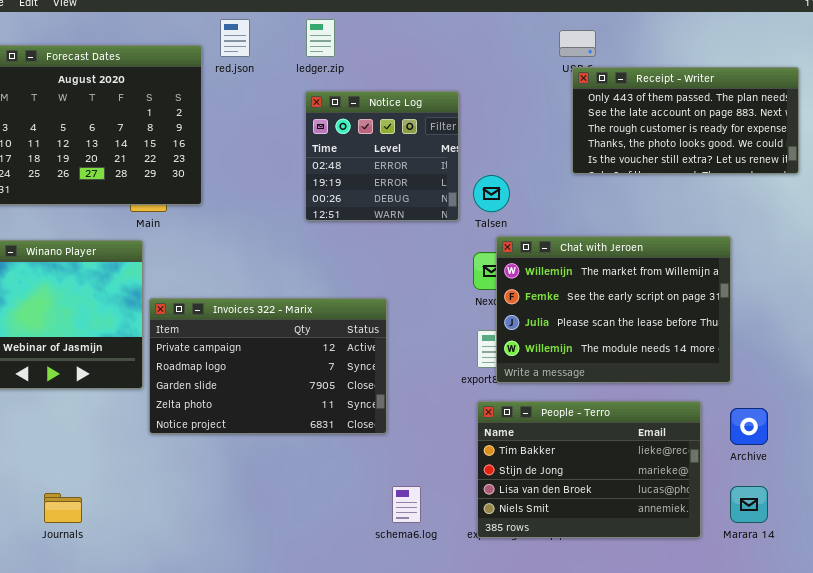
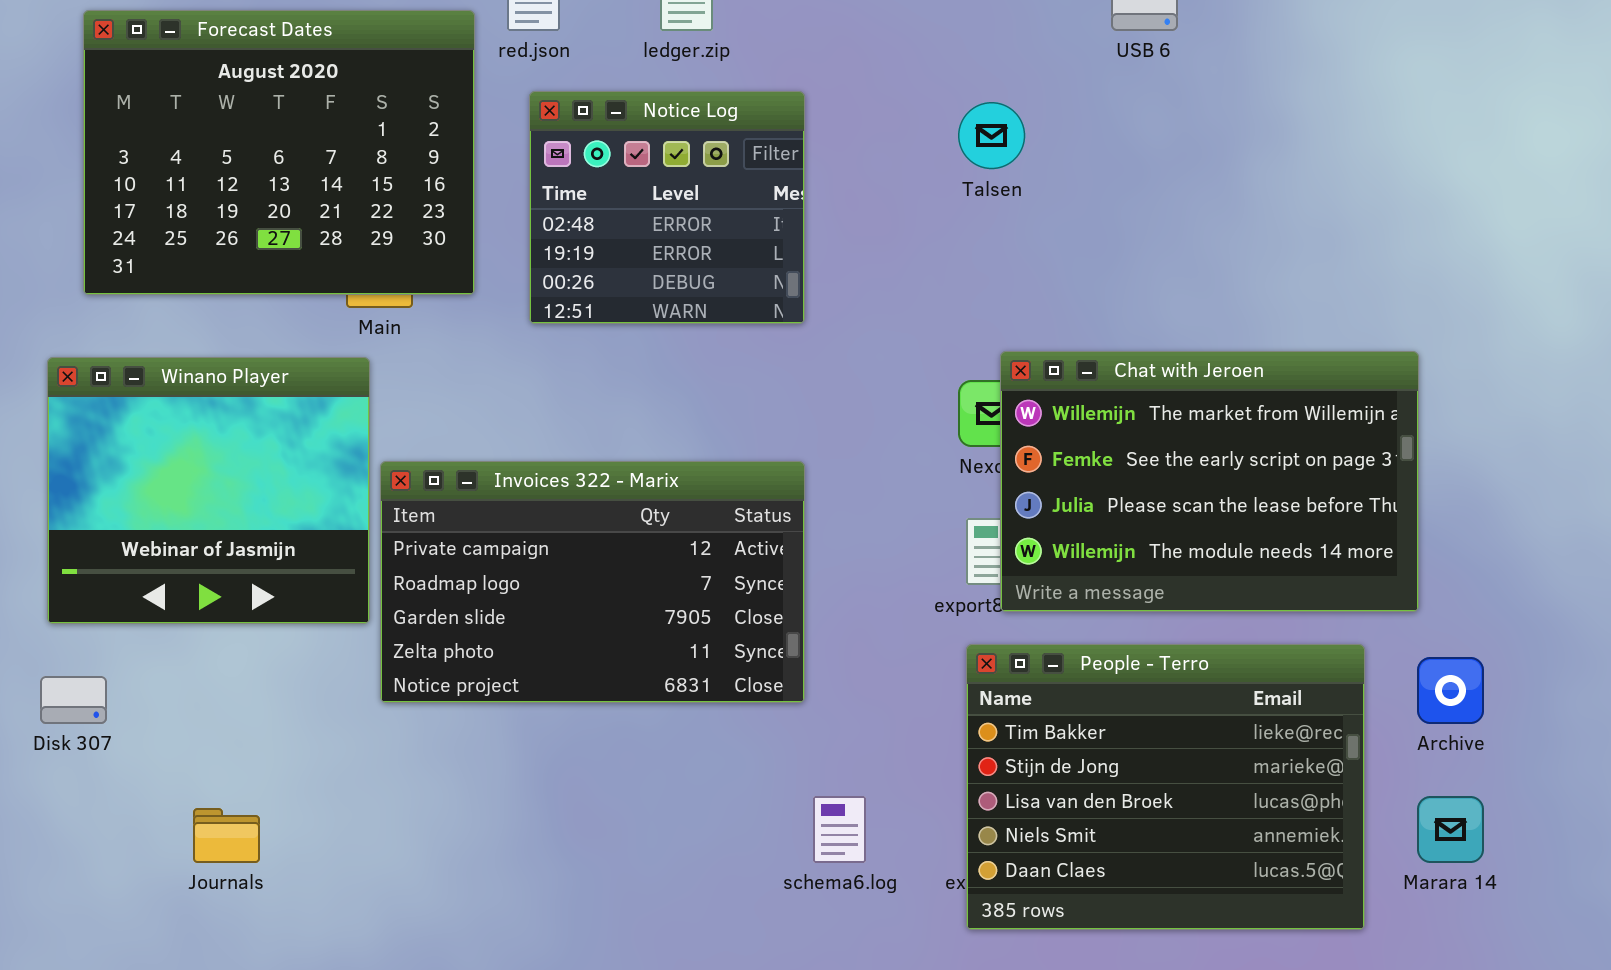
Receipt - Writer: [572,67,799,174] -> none, closed
Notice Log: [305,91,459,221] -> [529,91,805,324], moved
Talsen: [473,175,510,212] -> [958,102,1025,169], moved
People - Terro: [477,401,701,538] -> [966,644,1365,930], resized

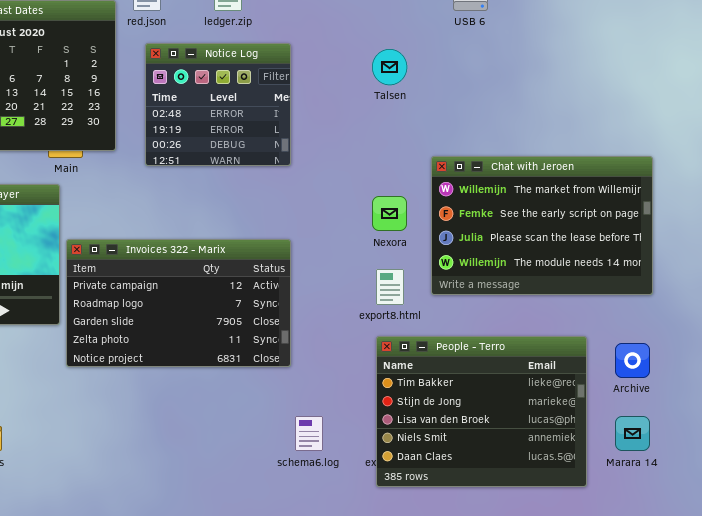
Chat with Jeroen: [1000,351,1419,612] -> [431,156,653,295], moved

